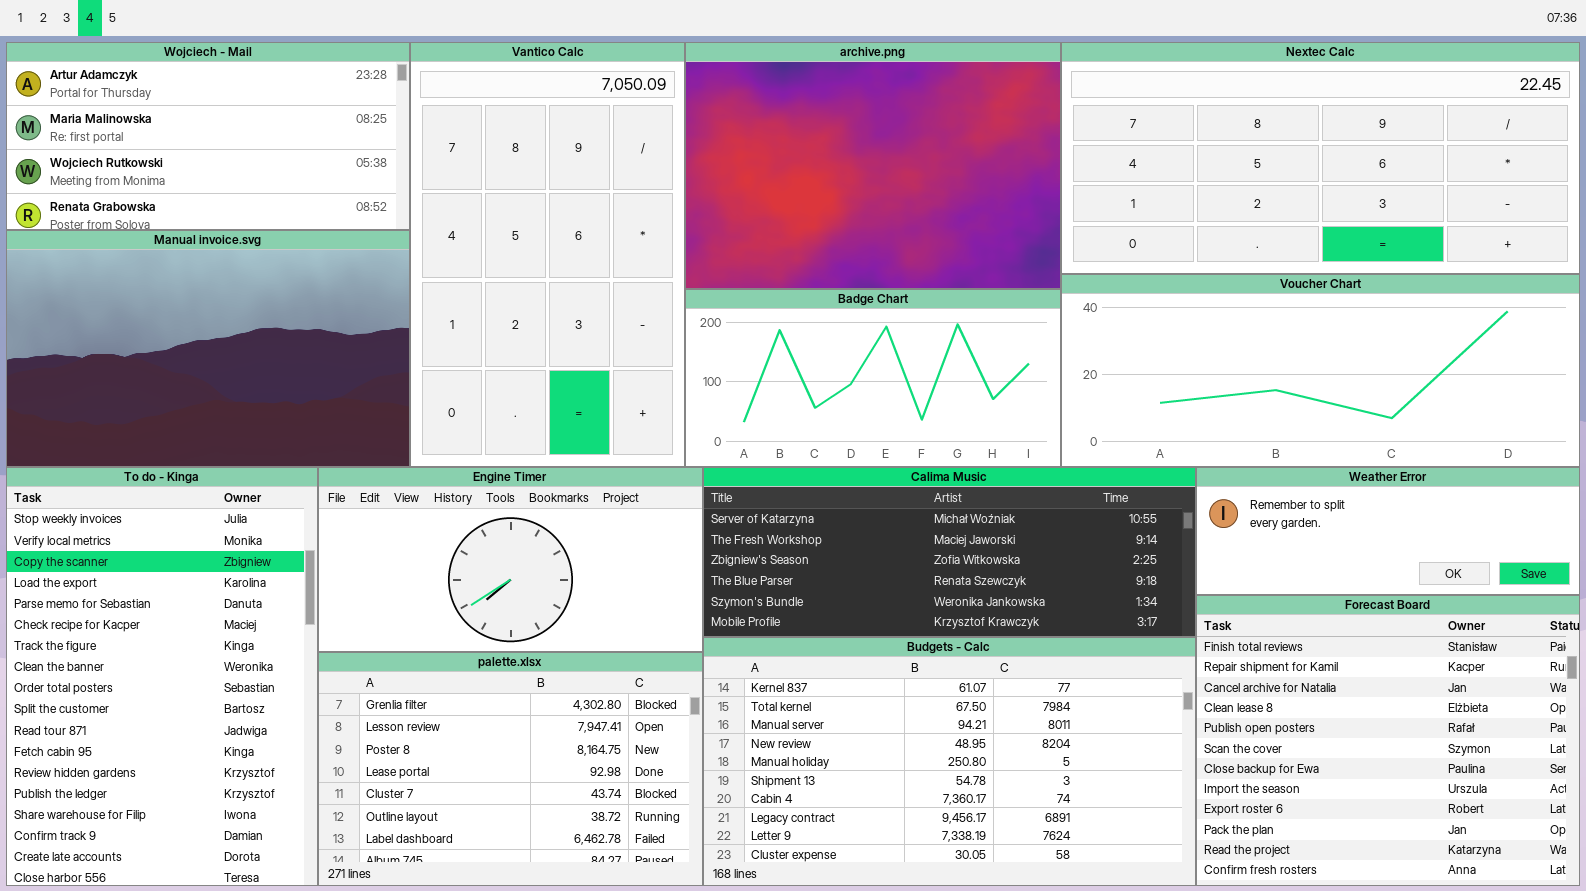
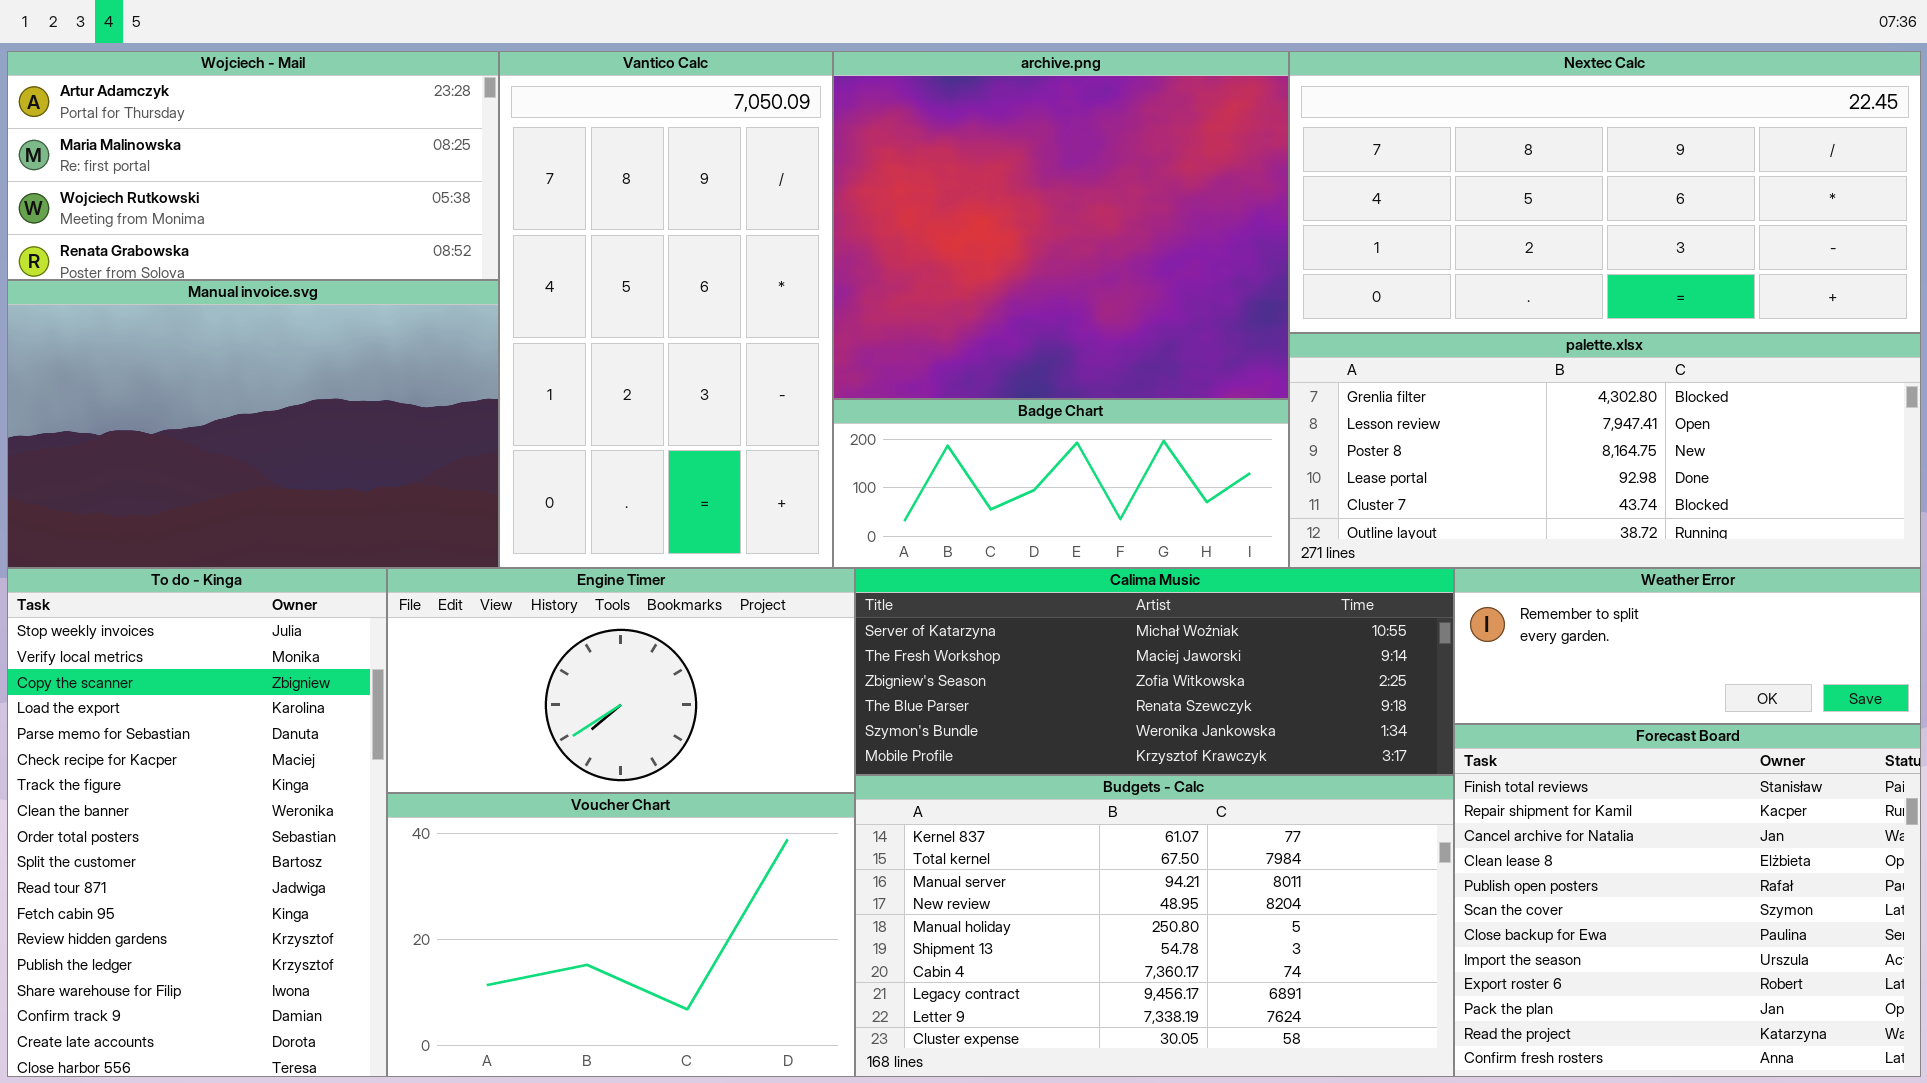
archive.png: [685,42,1061,289] -> [833,51,1289,399], resized
Voucher Chart: [1061,274,1580,467] -> [387,793,855,1077], moved, resized
Badge Chart: [685,289,1061,467] -> [833,399,1289,568], resized
palette.xlsx: [318,652,703,886] -> [1289,333,1921,568], moved, resized

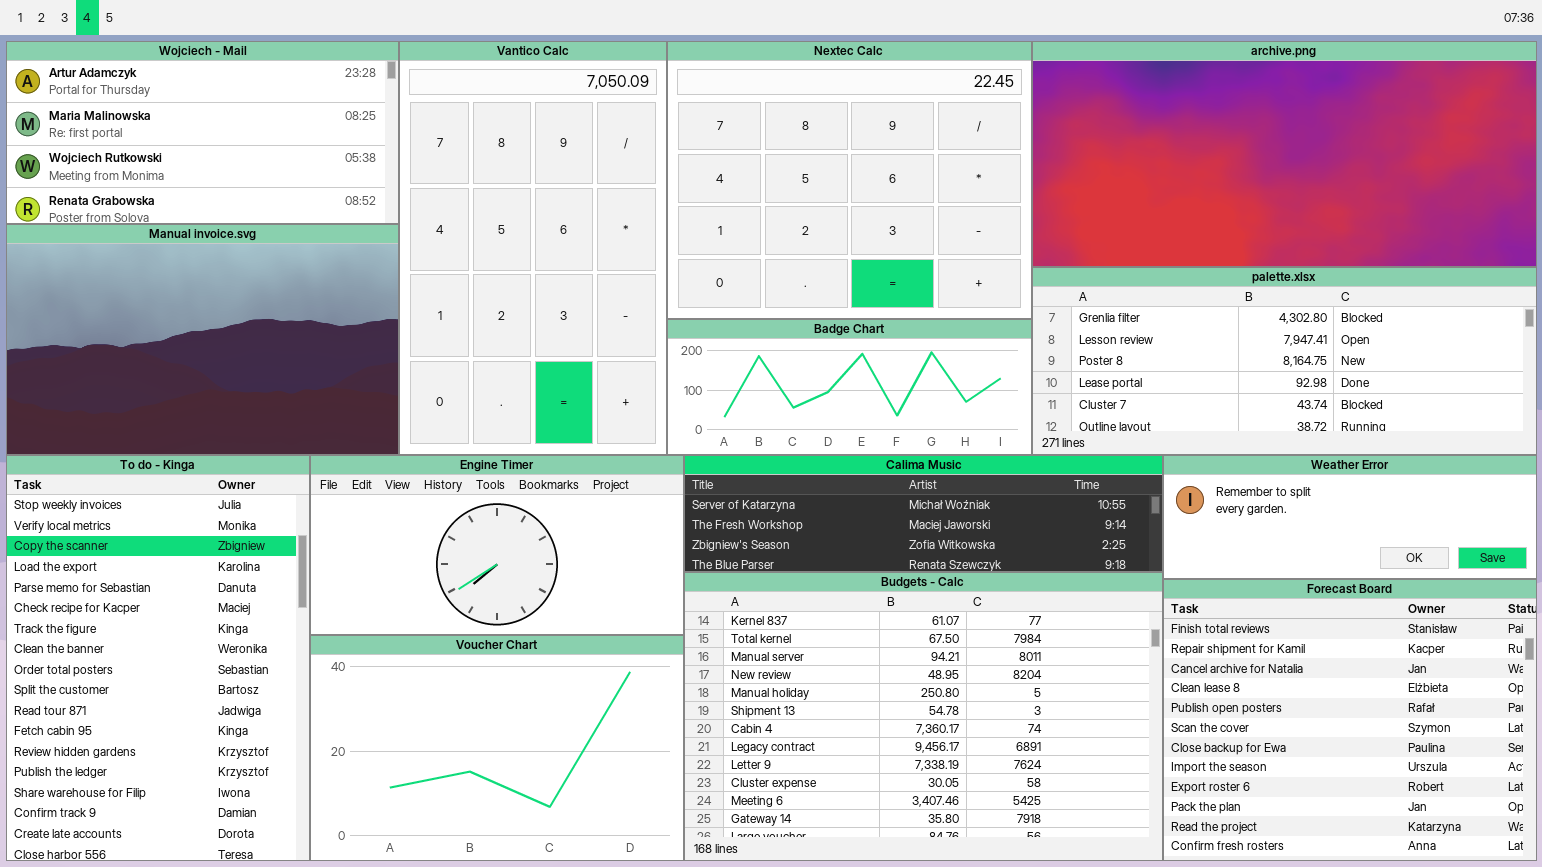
archive.png: [833,51,1289,399] -> [1032,41,1537,267], moved, resized
Nextec Calc: [1289,51,1921,333] -> [667,41,1032,319], moved, resized
Calima Music: [855,568,1454,775] -> [684,455,1163,572], resized
Budgets - Calc: [855,775,1454,1077] -> [684,572,1163,861], resized

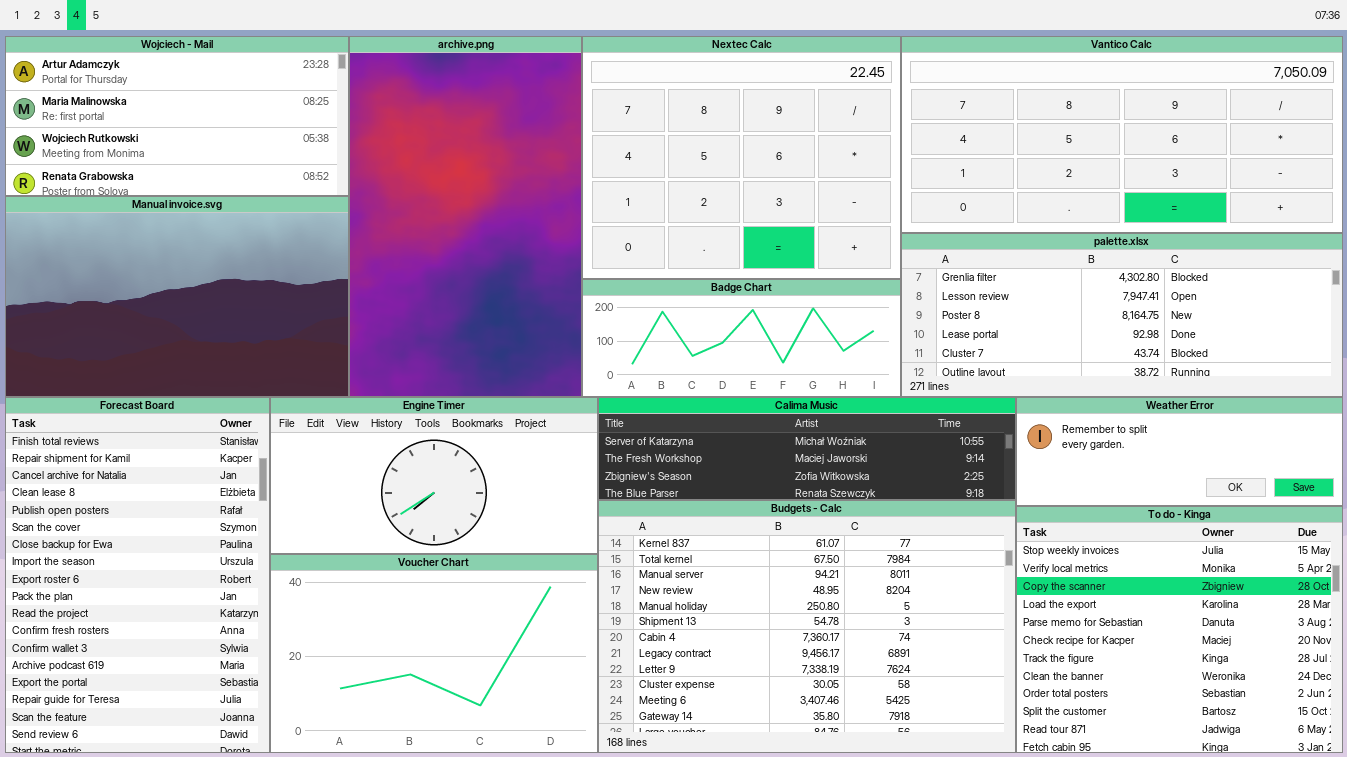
Vantico Calc: [399,41,667,455] -> [901,36,1343,233], moved, resized
archive.png: [1032,41,1537,267] -> [349,36,582,397], moved, resized
To do - Kinga: [6,455,310,861] -> [1016,506,1343,753], moved, resized
Forecast Board: [1163,579,1537,861] -> [5,397,270,753], moved, resized

